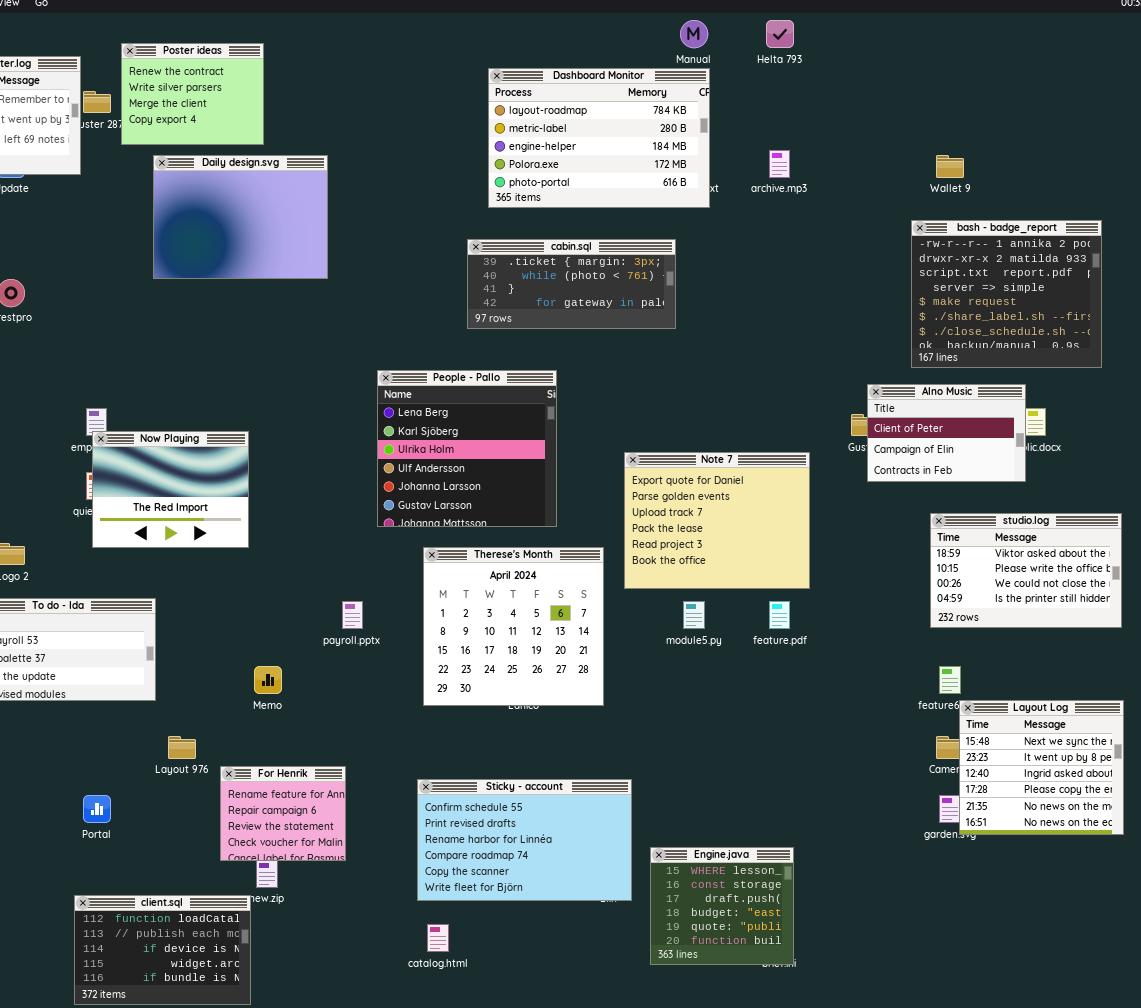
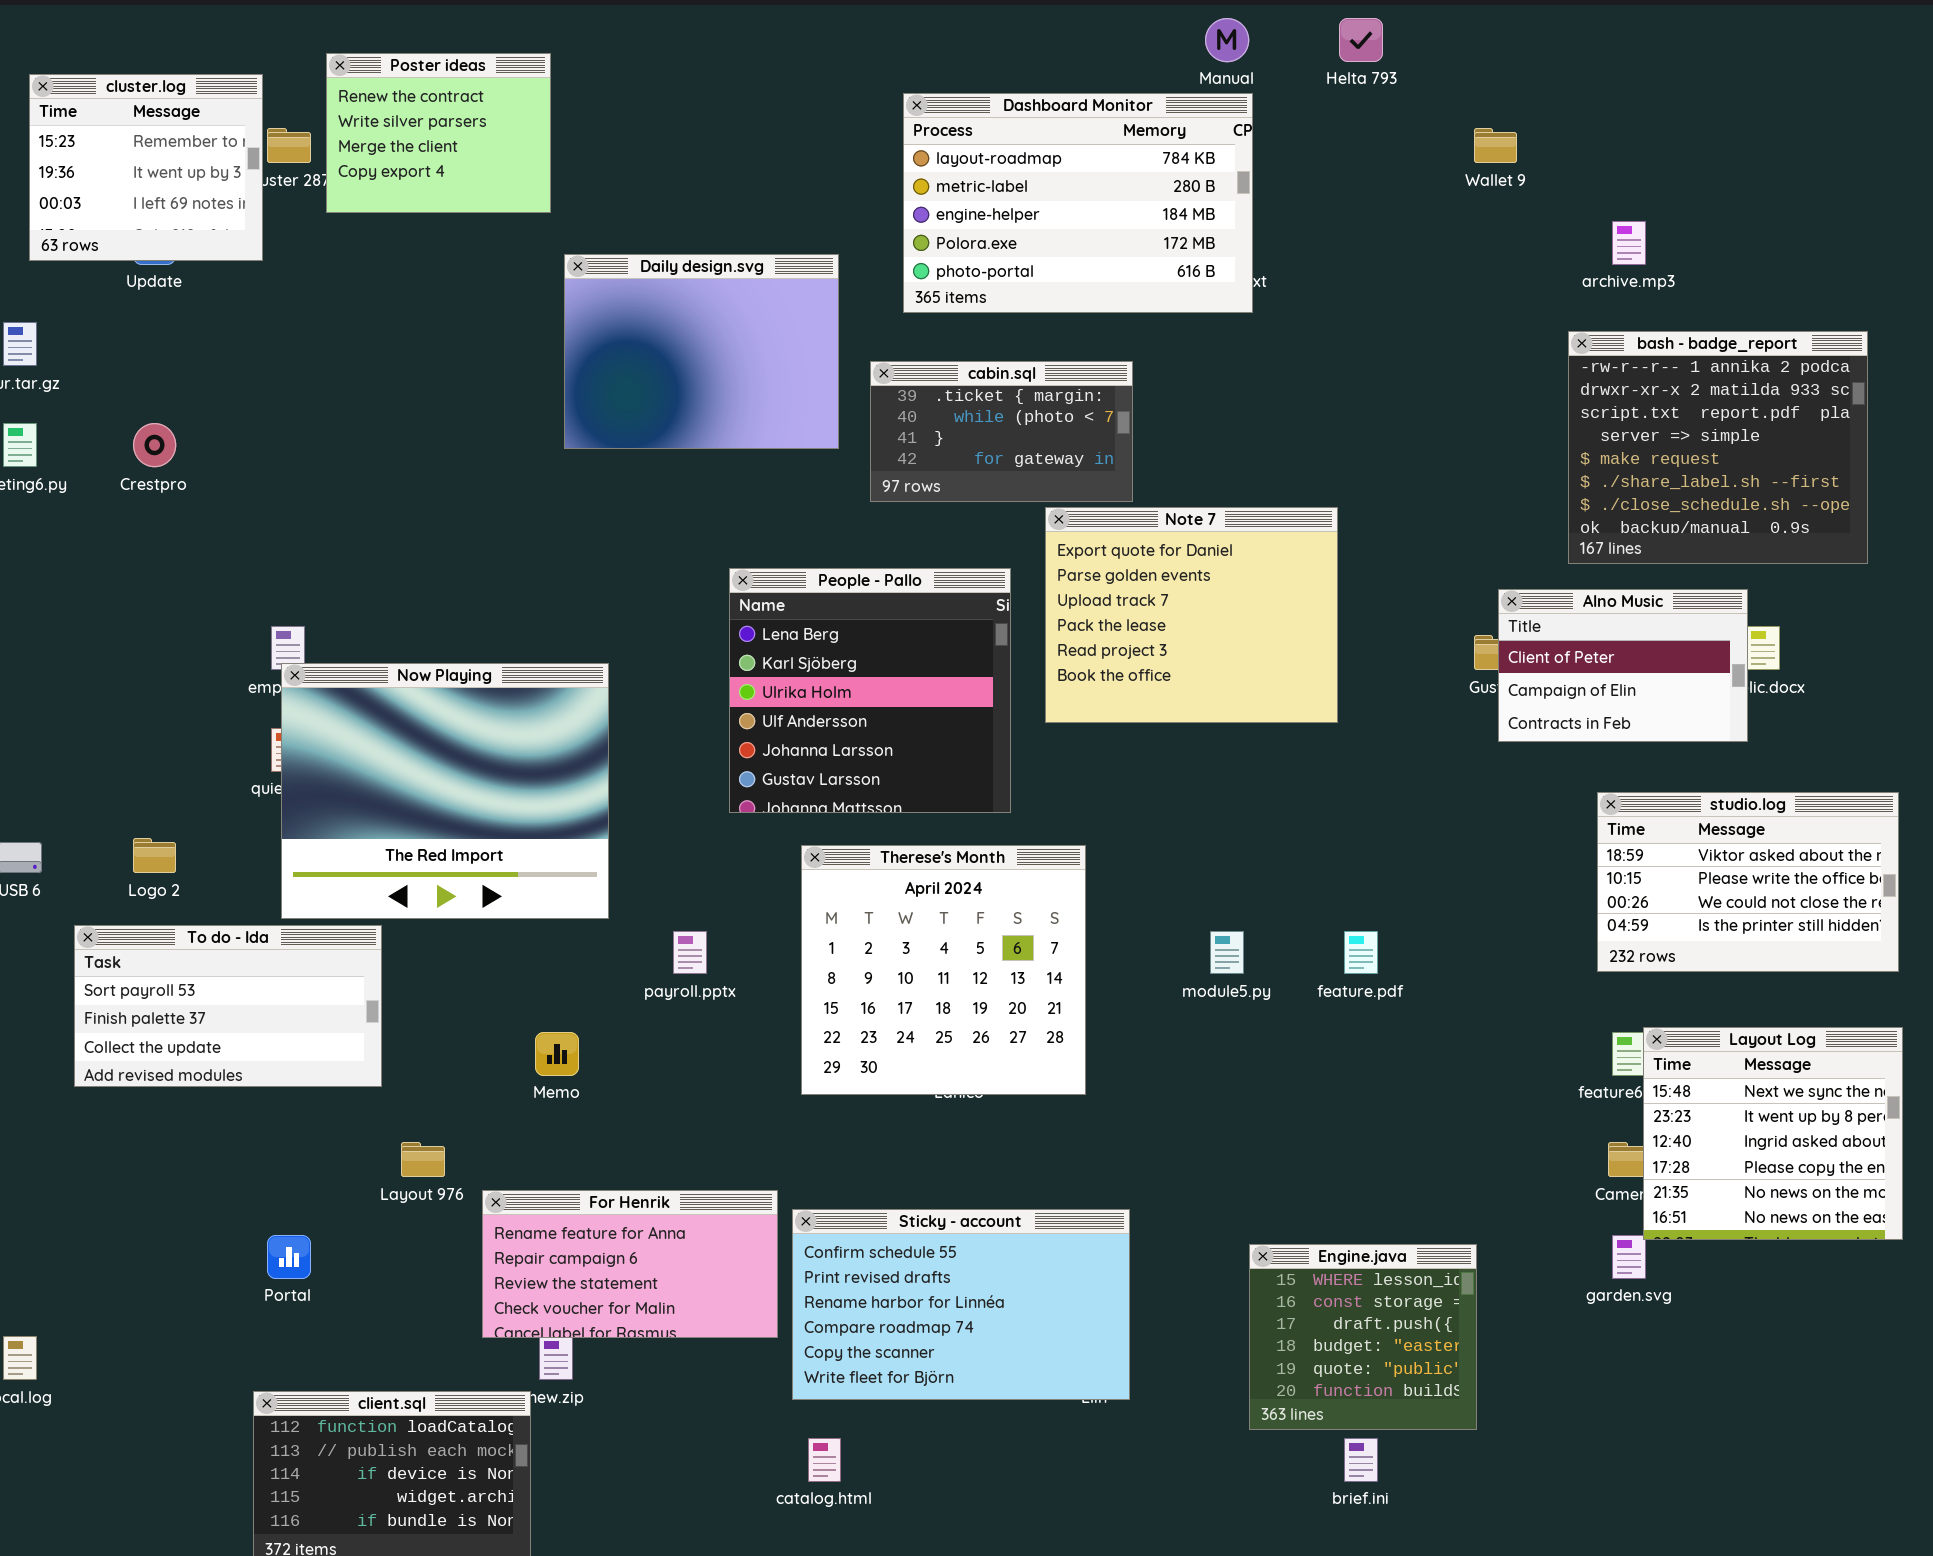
archive.mp3: [769,150,790,178] -> [1612,221,1646,265], moved
Daily design.svg: [153,155,328,279] -> [564,254,839,449], moved
Wallet 9: [936,155,964,178] -> [1474,128,1517,163], moved
cabin.sql: [467,239,676,329] -> [870,361,1133,502], resized
Now Playing: [92,431,249,548] -> [281,663,609,919], resized
Note 7: [624,452,810,589] -> [1045,507,1338,723], moved
Layout Log: [959,700,1124,835] -> [1643,1027,1903,1240], moved
For Henrik: [220,766,346,861] -> [482,1190,778,1338], resized
Engine.java: [650,847,794,965] -> [1249,1244,1477,1430], moved

